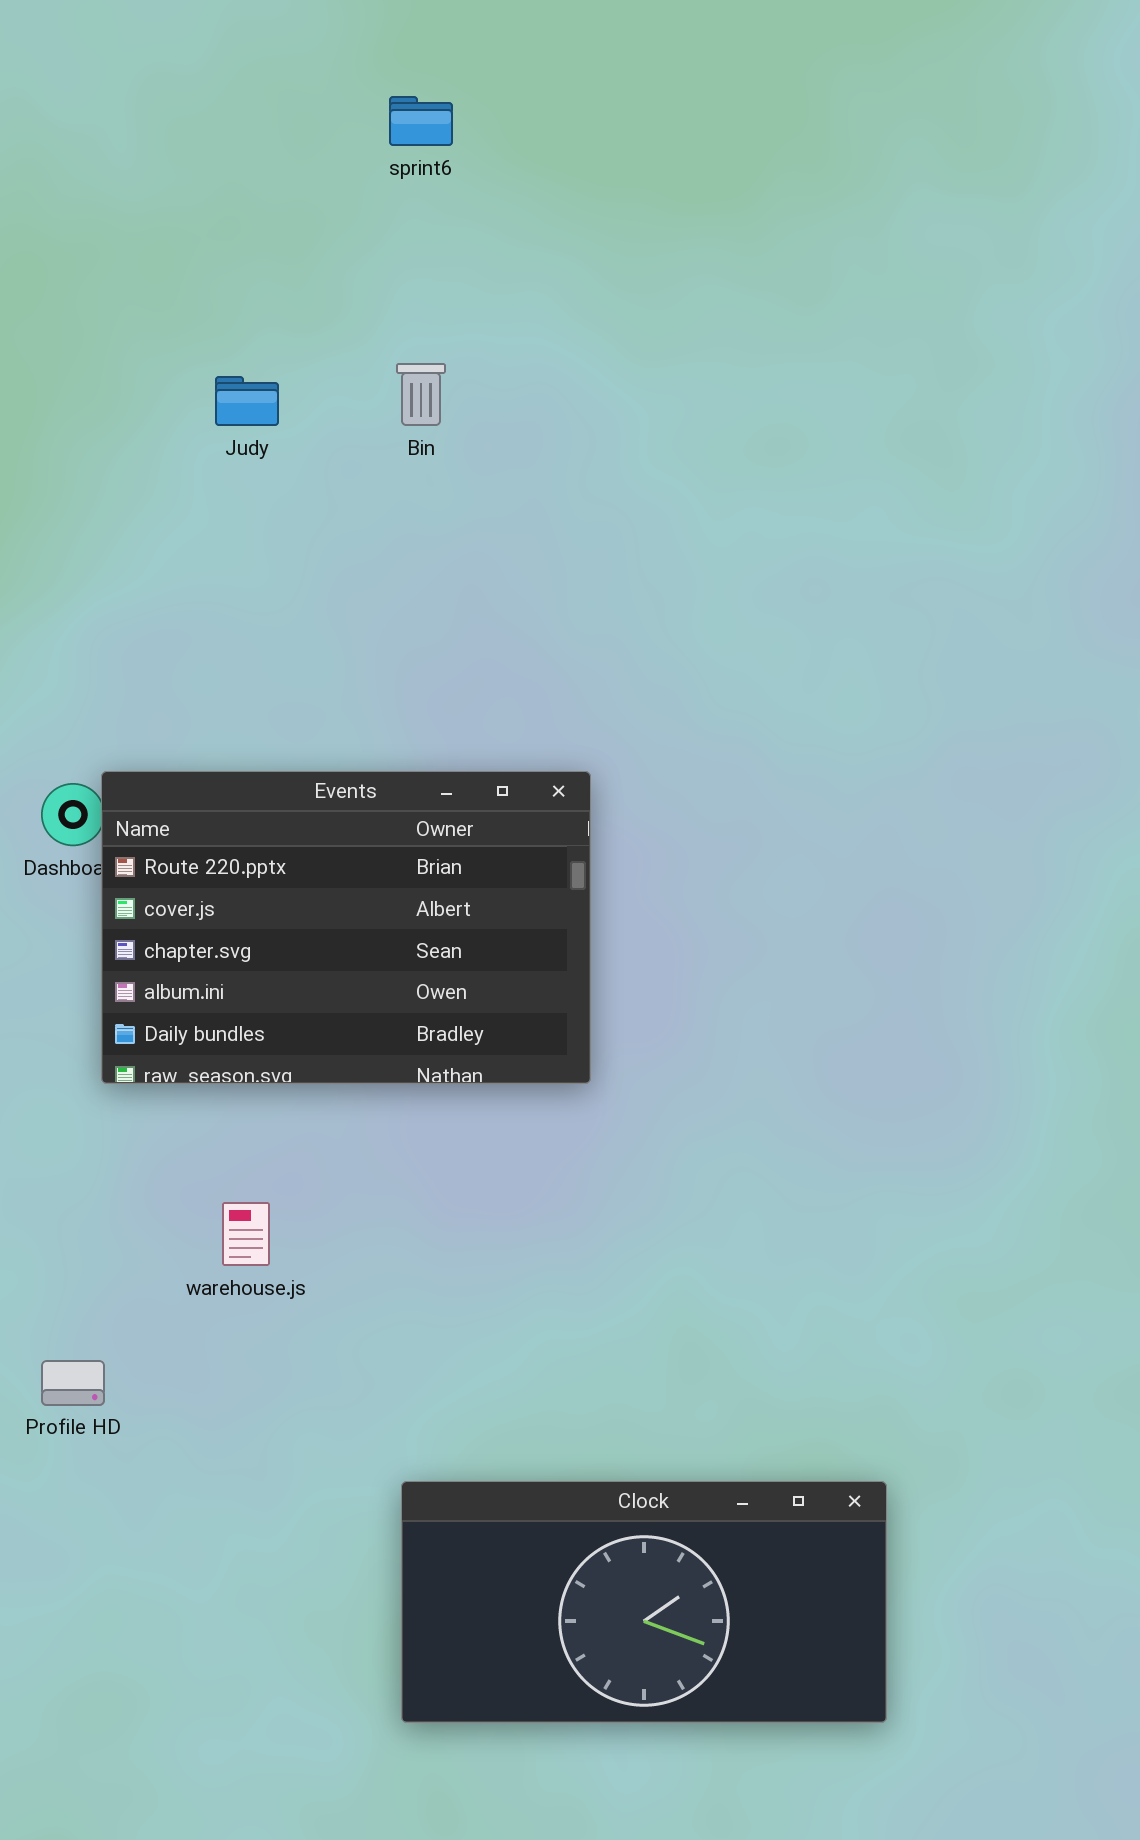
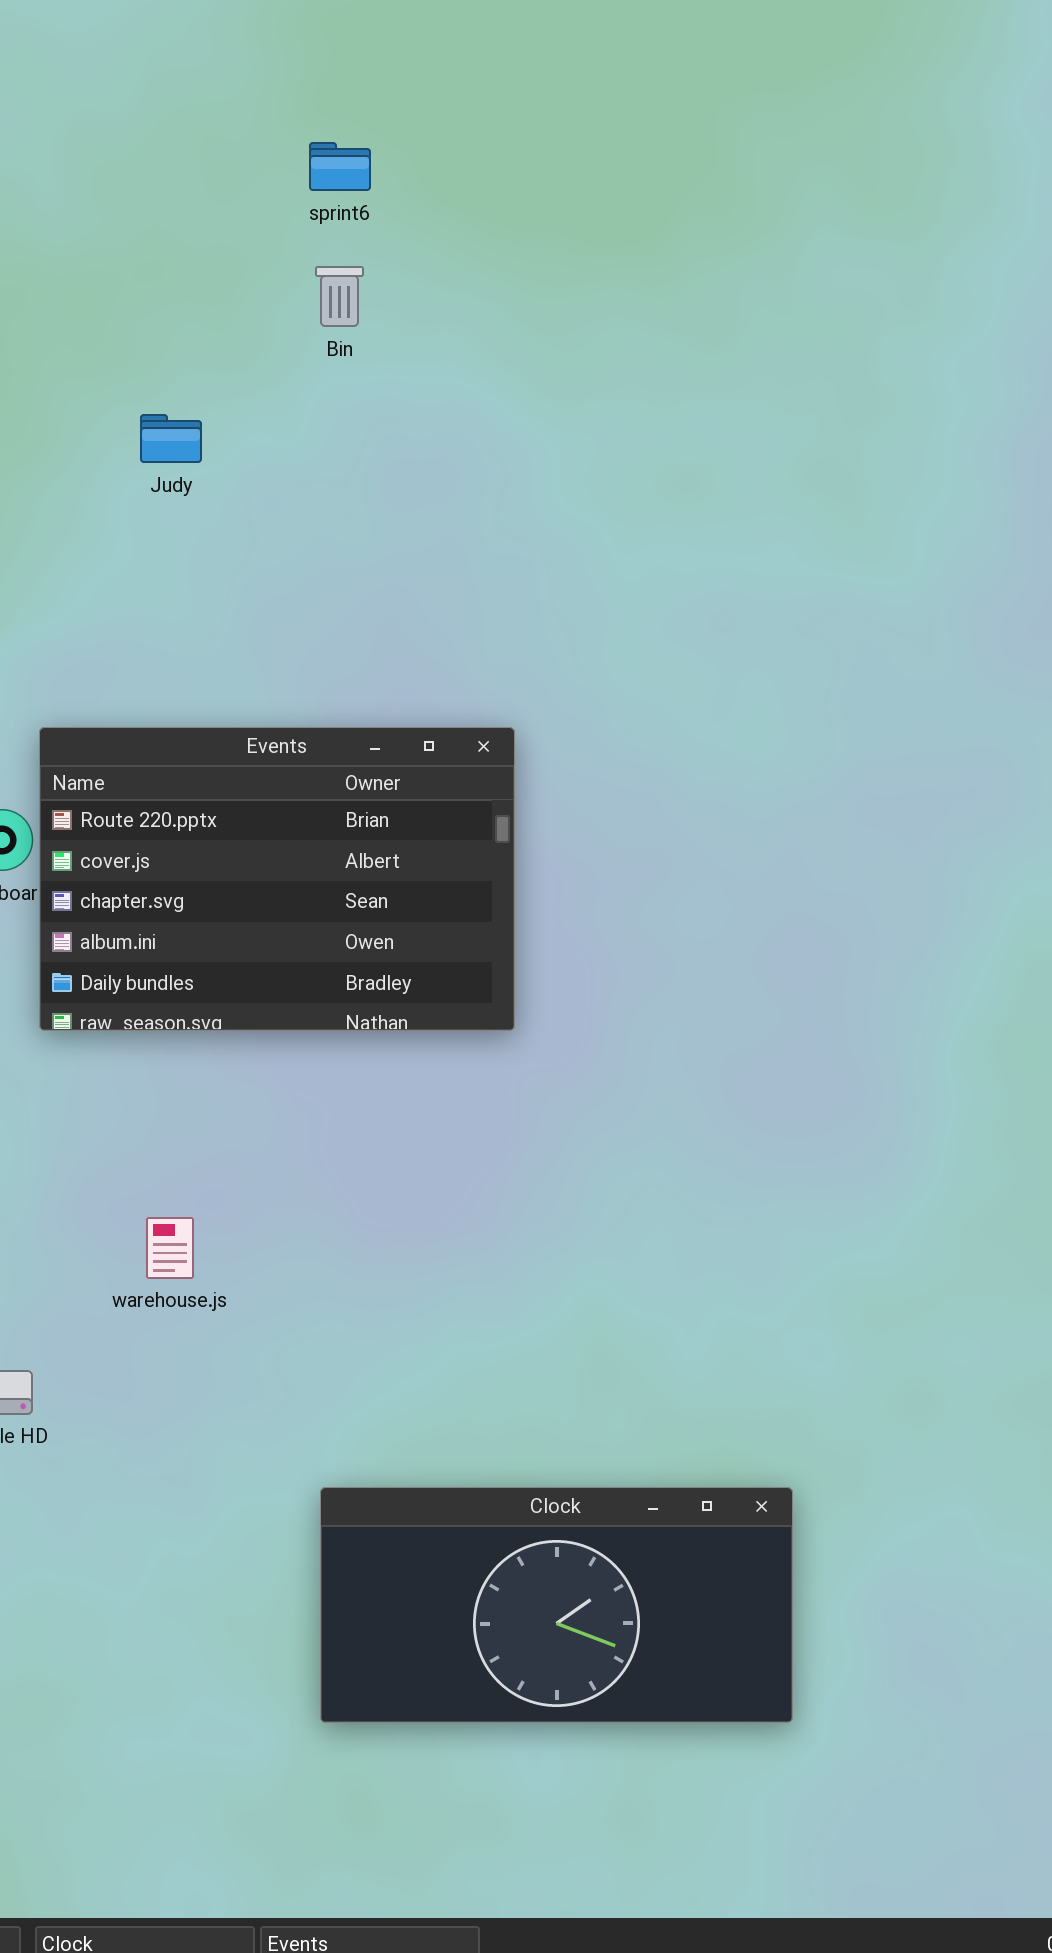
Bin: [396,363,446,426] -> [315,266,364,327], moved
Events: [101,771,591,1084] -> [39,727,515,1031], moved

